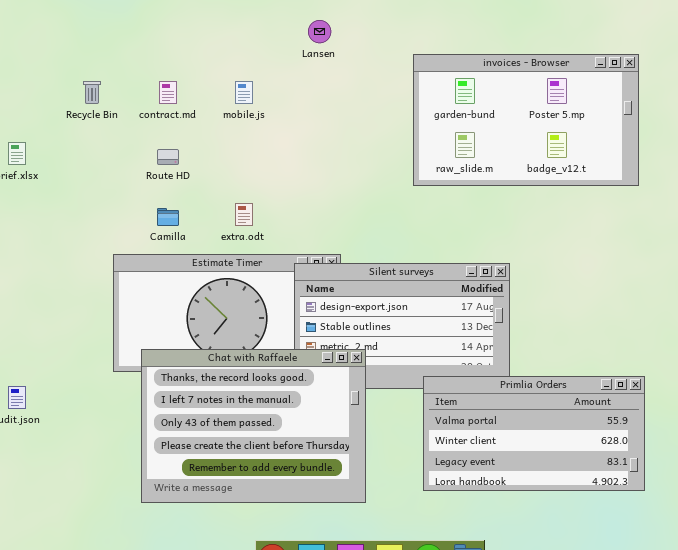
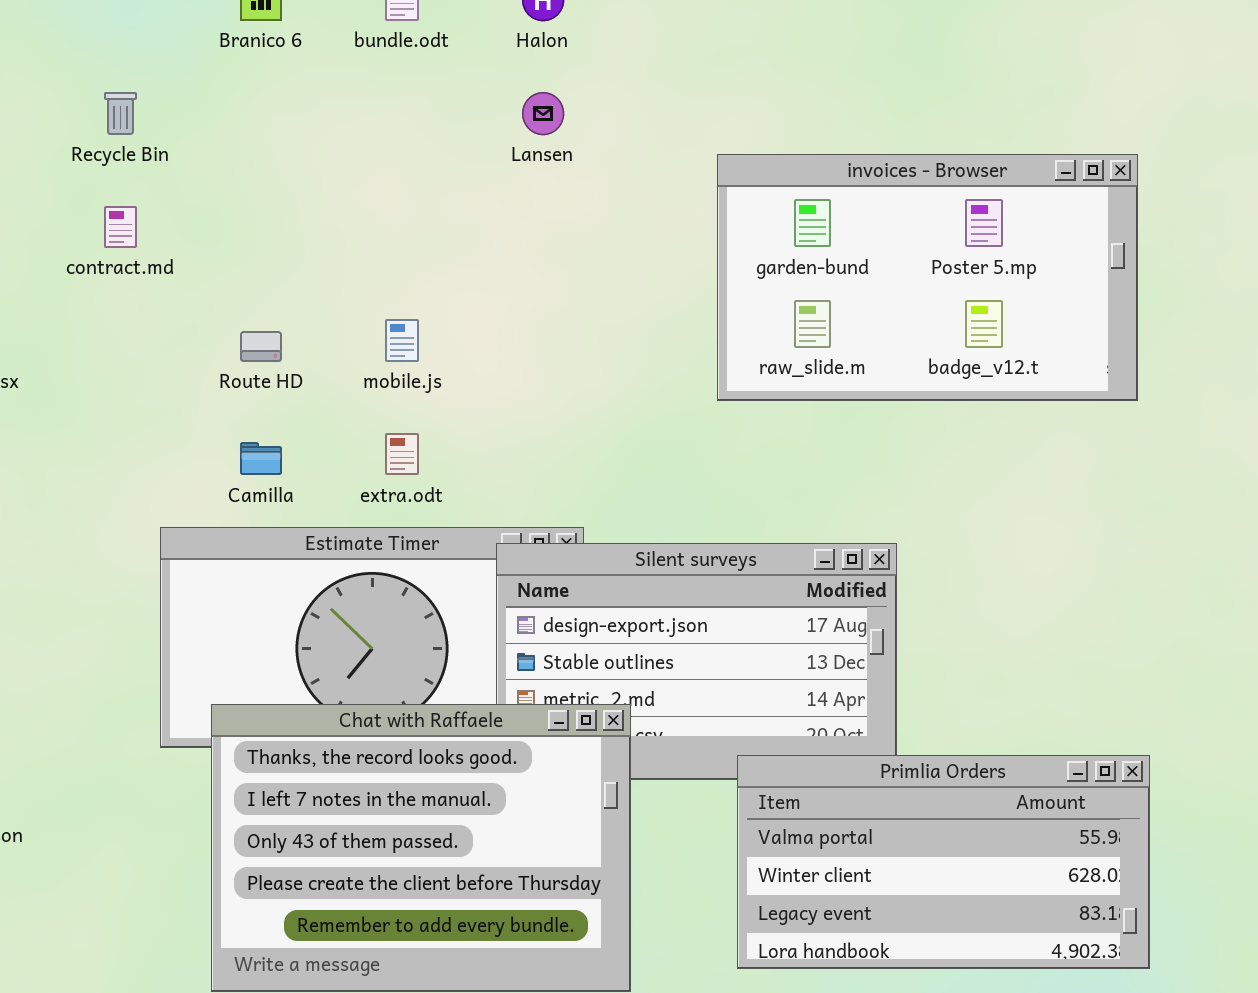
Recycle Bin: [83,81,101,104] -> [104,92,137,135], moved
contract.md: [159,81,177,104] -> [104,206,137,248], moved
mobile.js: [235,81,253,104] -> [385,319,419,362], moved

